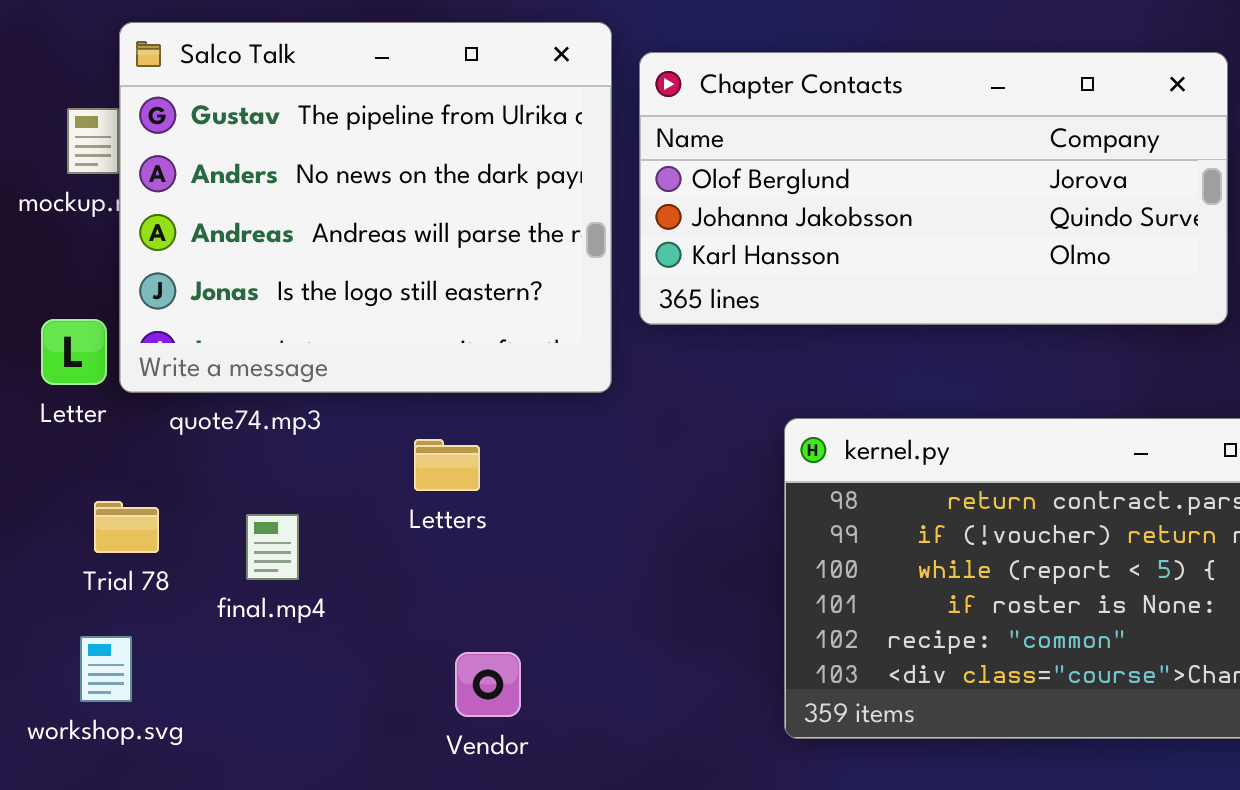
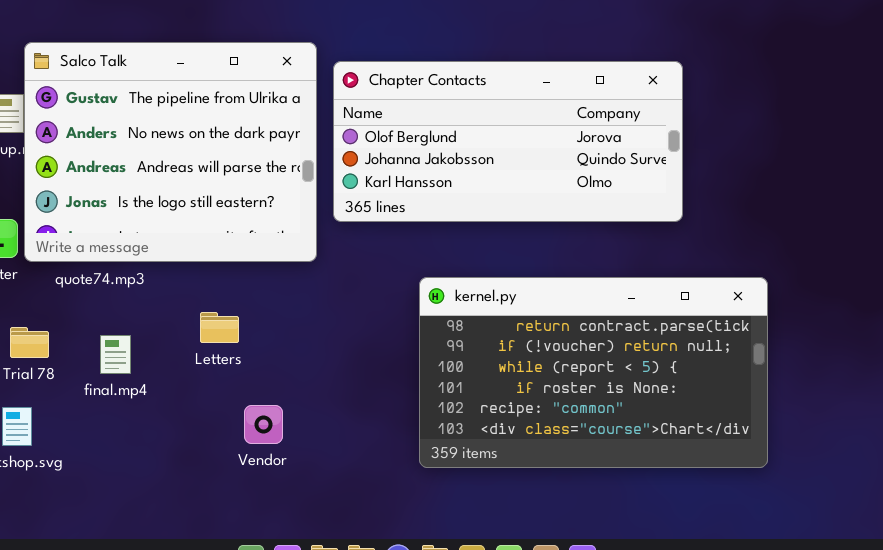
Letters: [414,439,480,491] -> [200,312,239,343], moved
Vendor: [455,652,521,717] -> [244,405,283,444], moved

